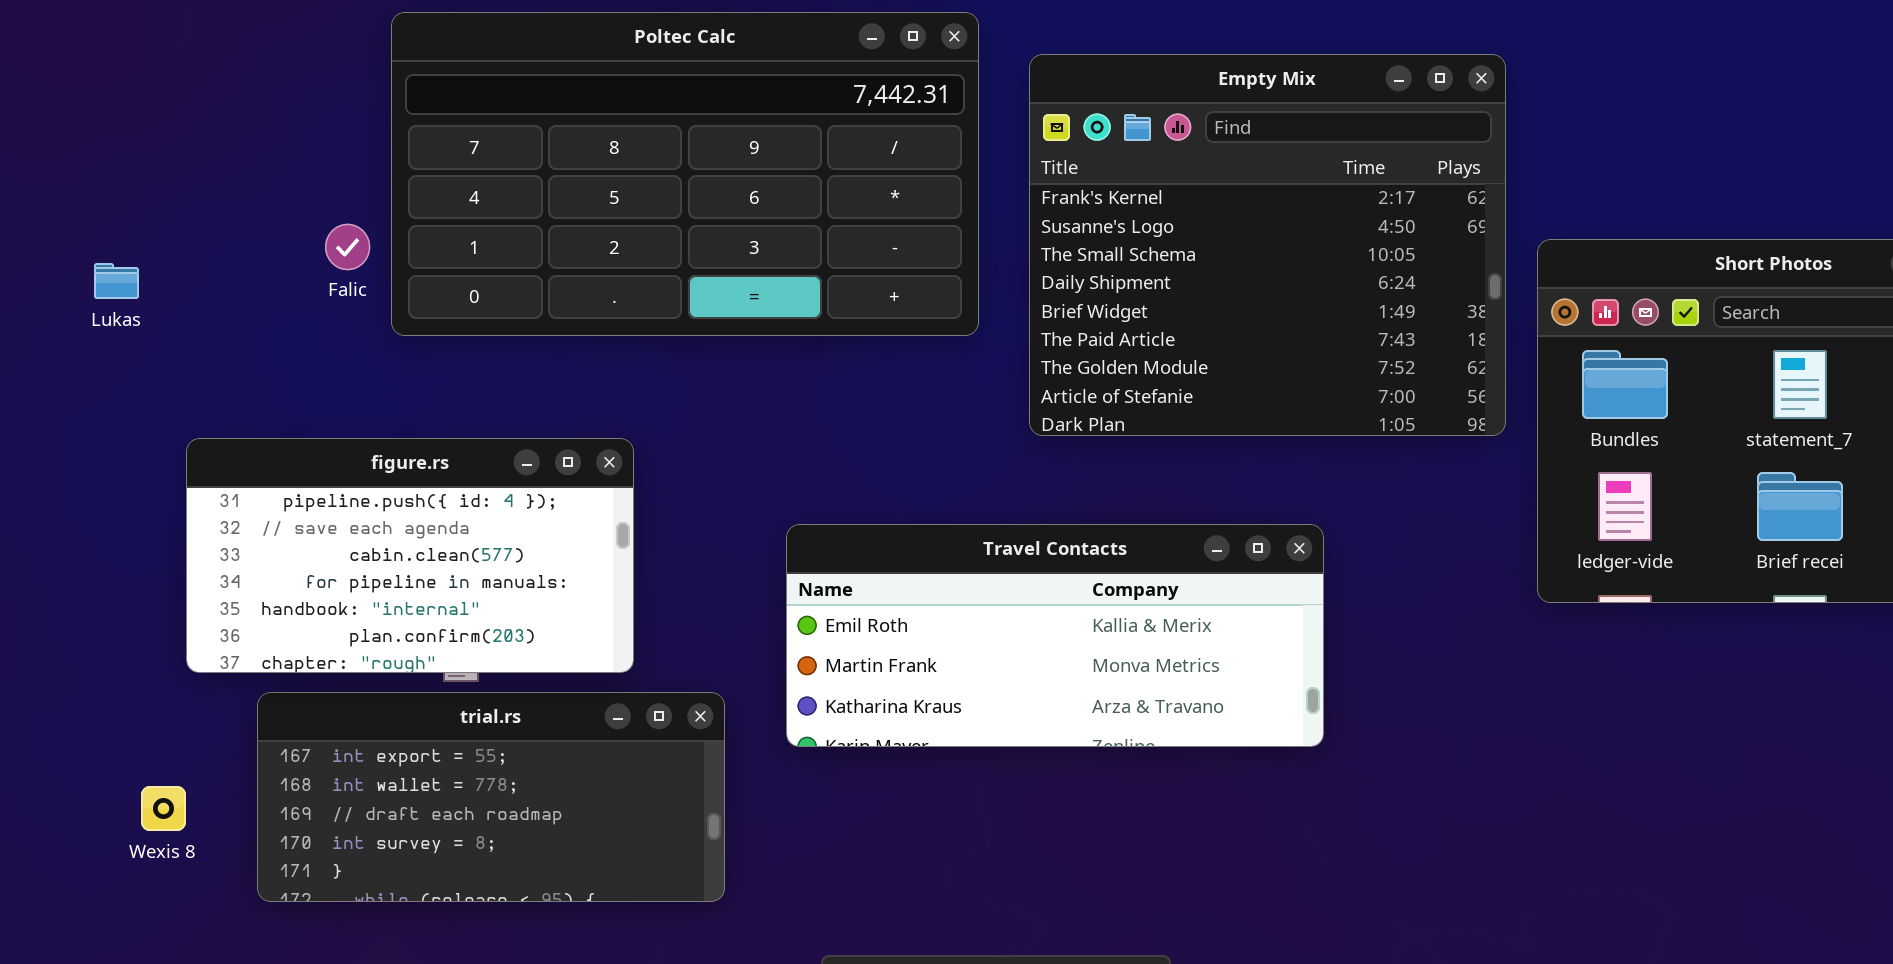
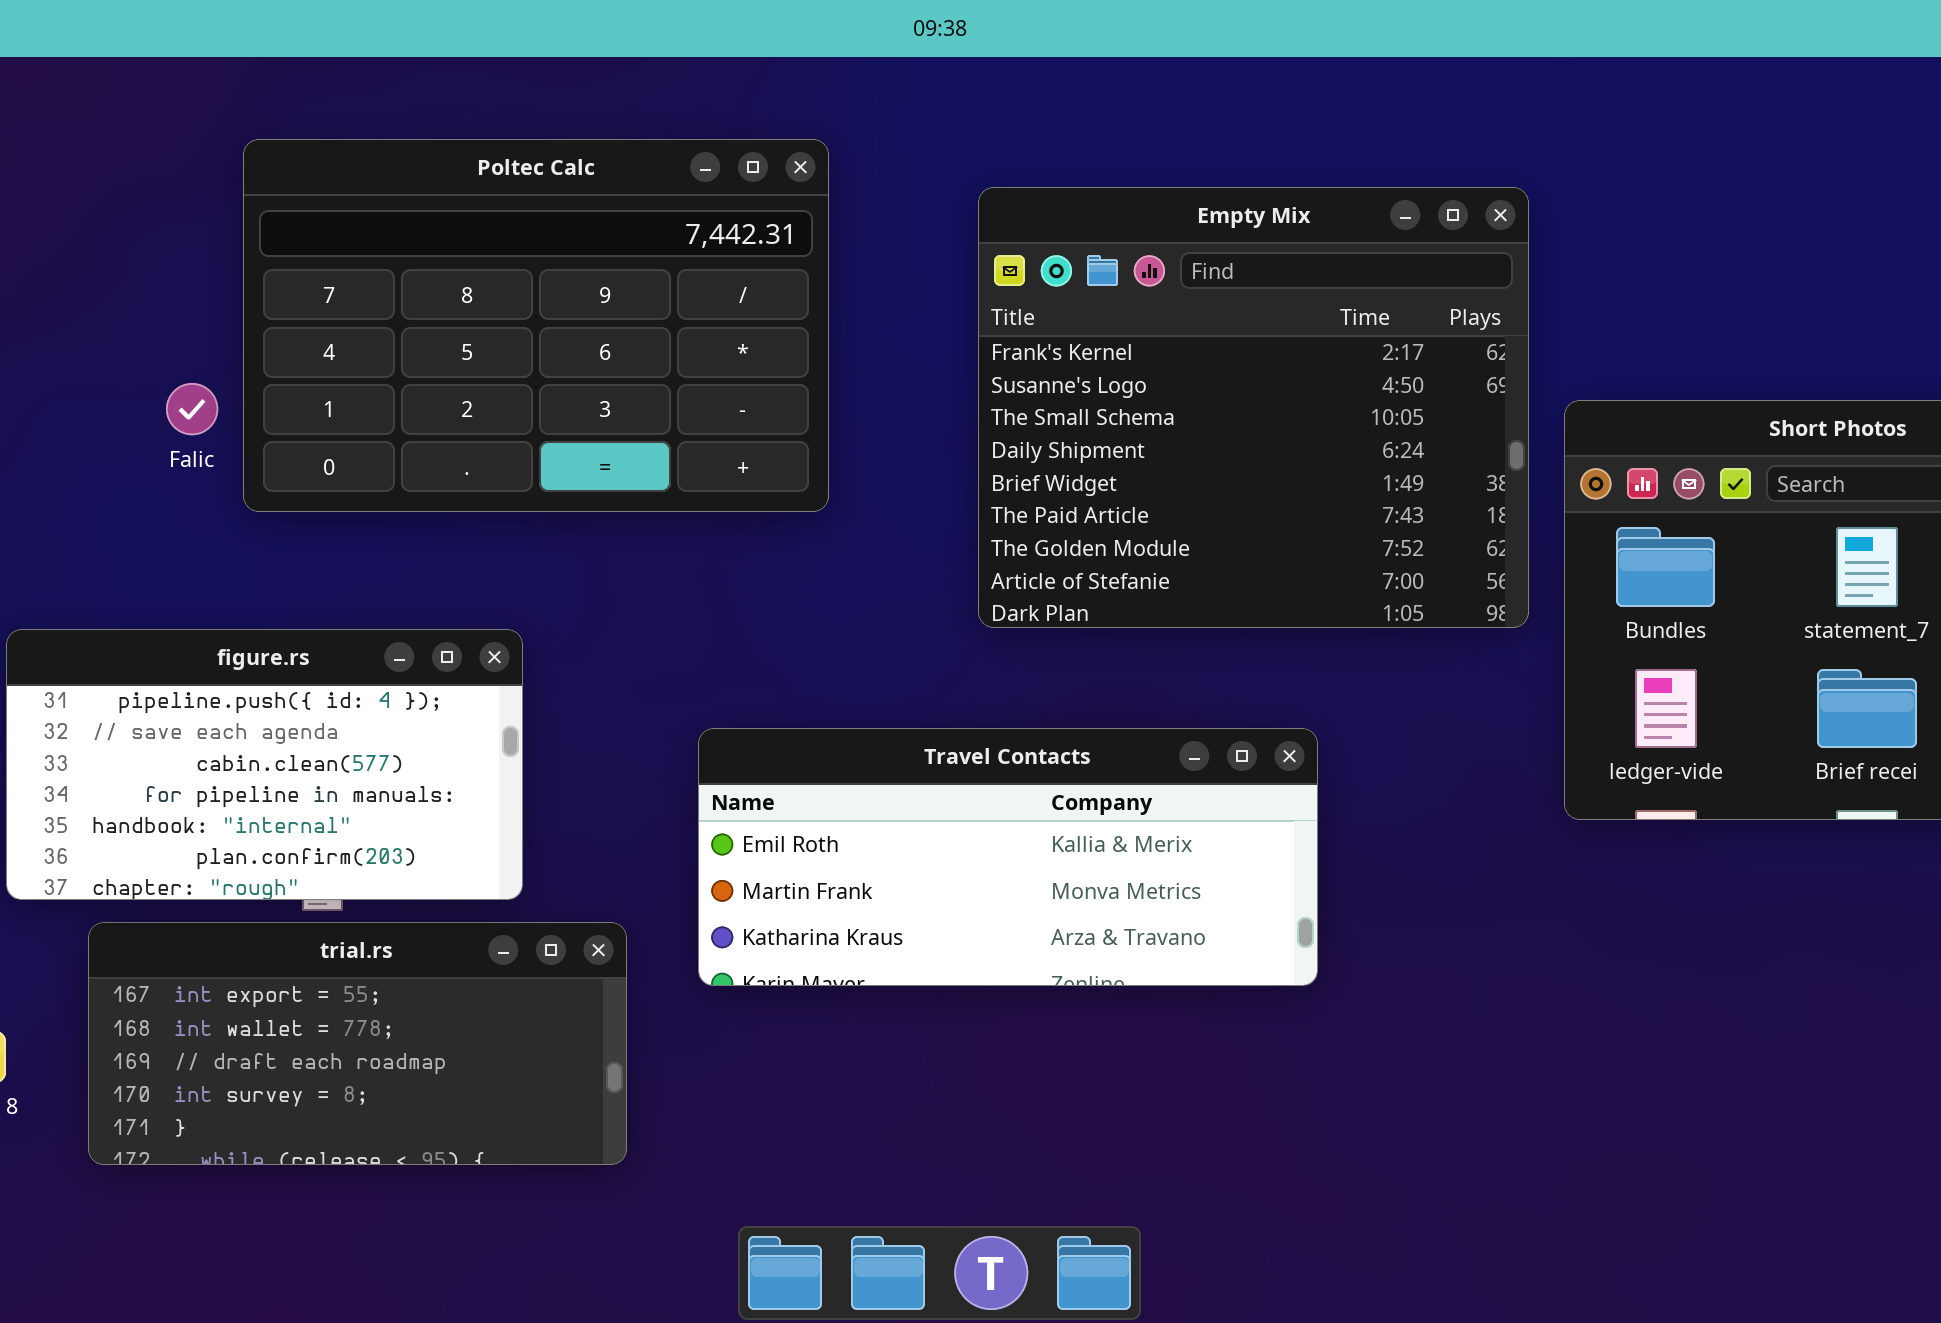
Poltec Calc: [391,12,979,336] -> [243,139,829,512], resized

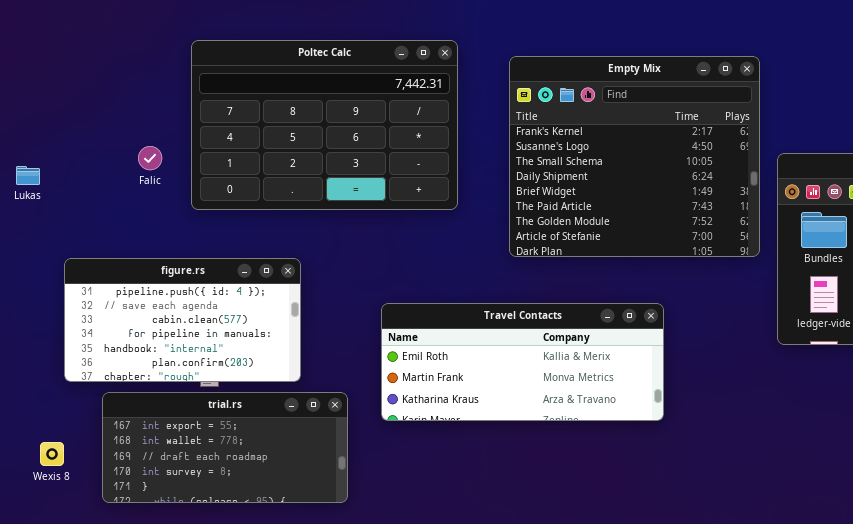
Poltec Calc: [243,139,829,512] -> [191,40,458,210], moved

